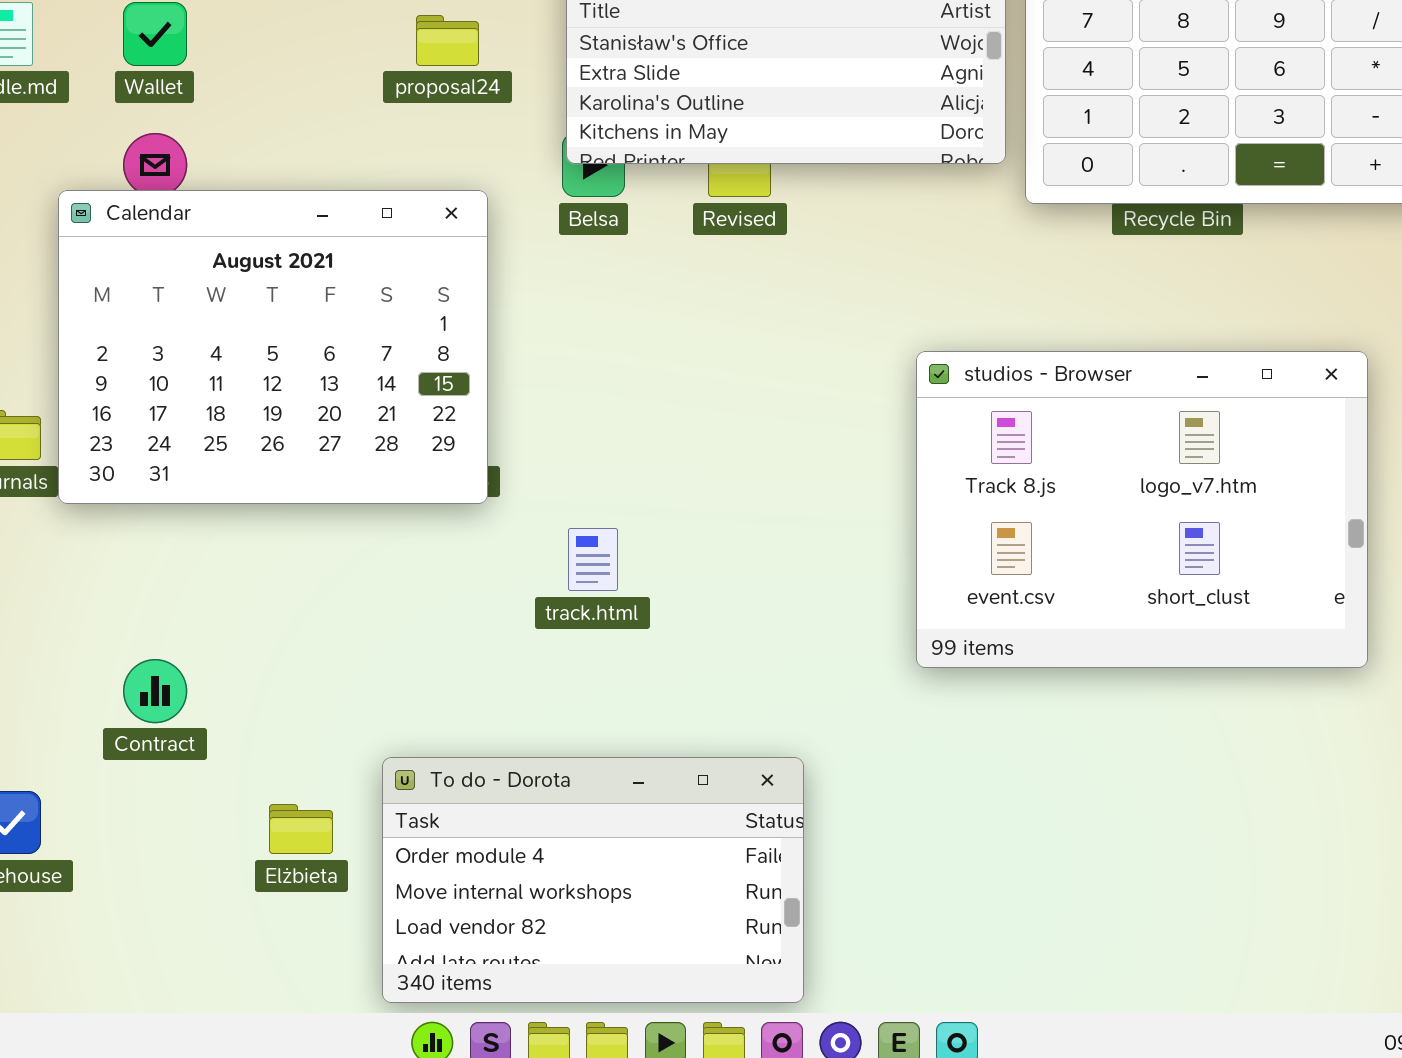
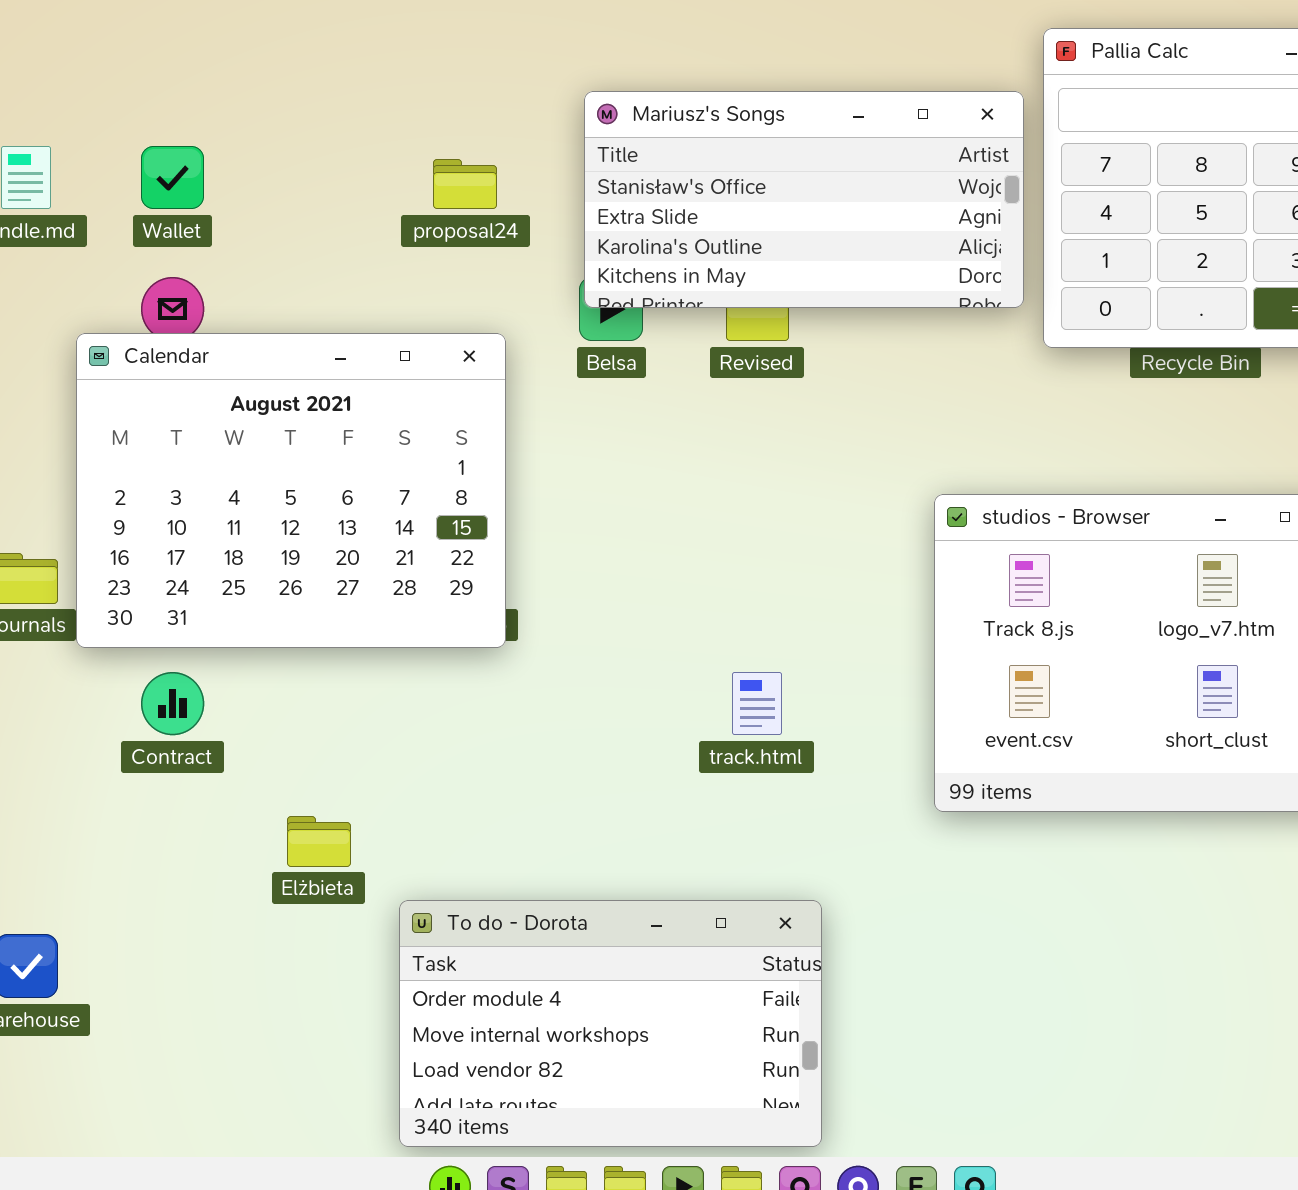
track.html: [568,528,618,591] -> [732,672,782,735], moved
Contract: [123,659,187,723] -> [141,672,204,735], moved
Elżbieta: [269,804,333,854] -> [287,816,351,867], moved

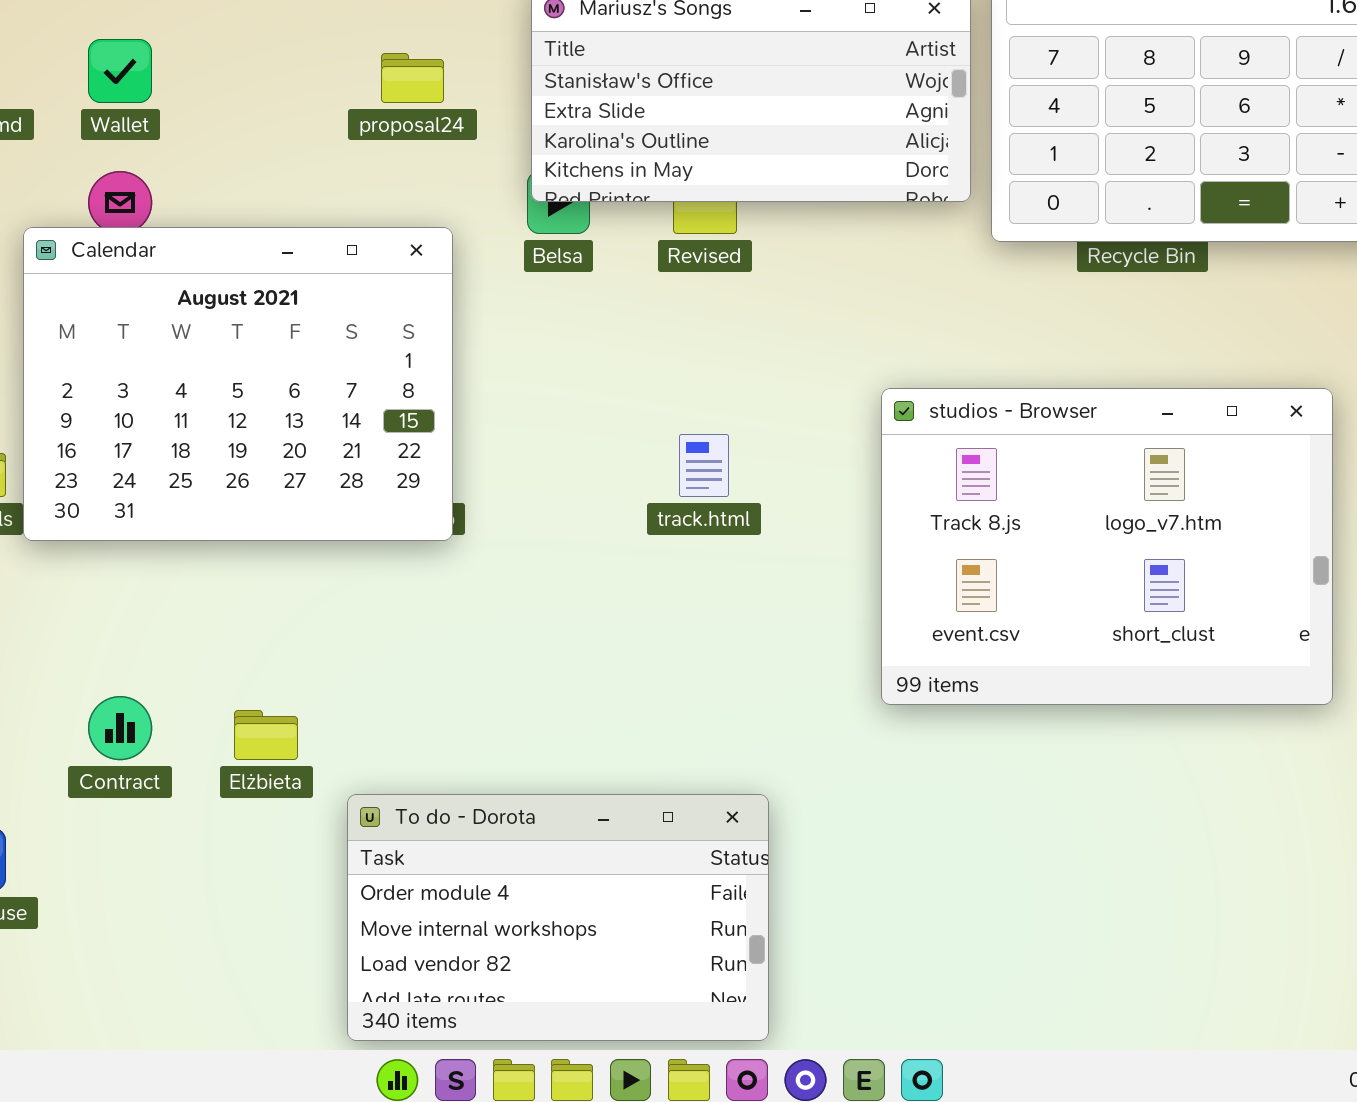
Contract: [141,672,204,735] -> [88,696,152,760], moved
track.html: [732,672,782,735] -> [679,434,729,497], moved

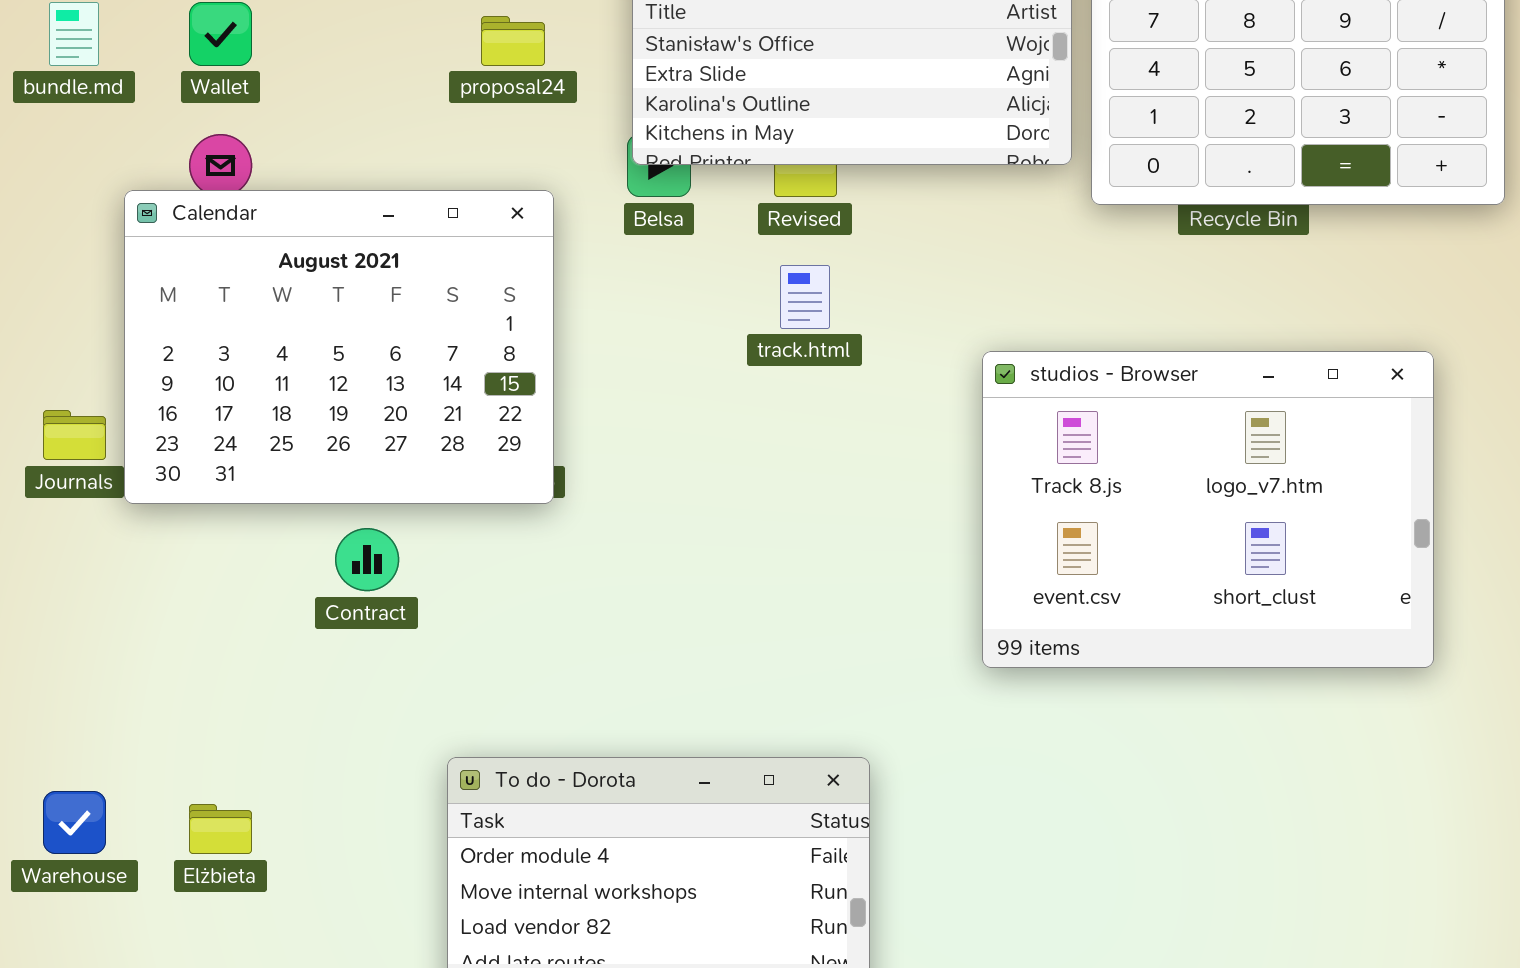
track.html: [679,434,729,497] -> [780,265,830,329], moved
Contract: [88,696,152,760] -> [335,528,399,591], moved
Elżbieta: [234,710,298,760] -> [189,804,252,854], moved

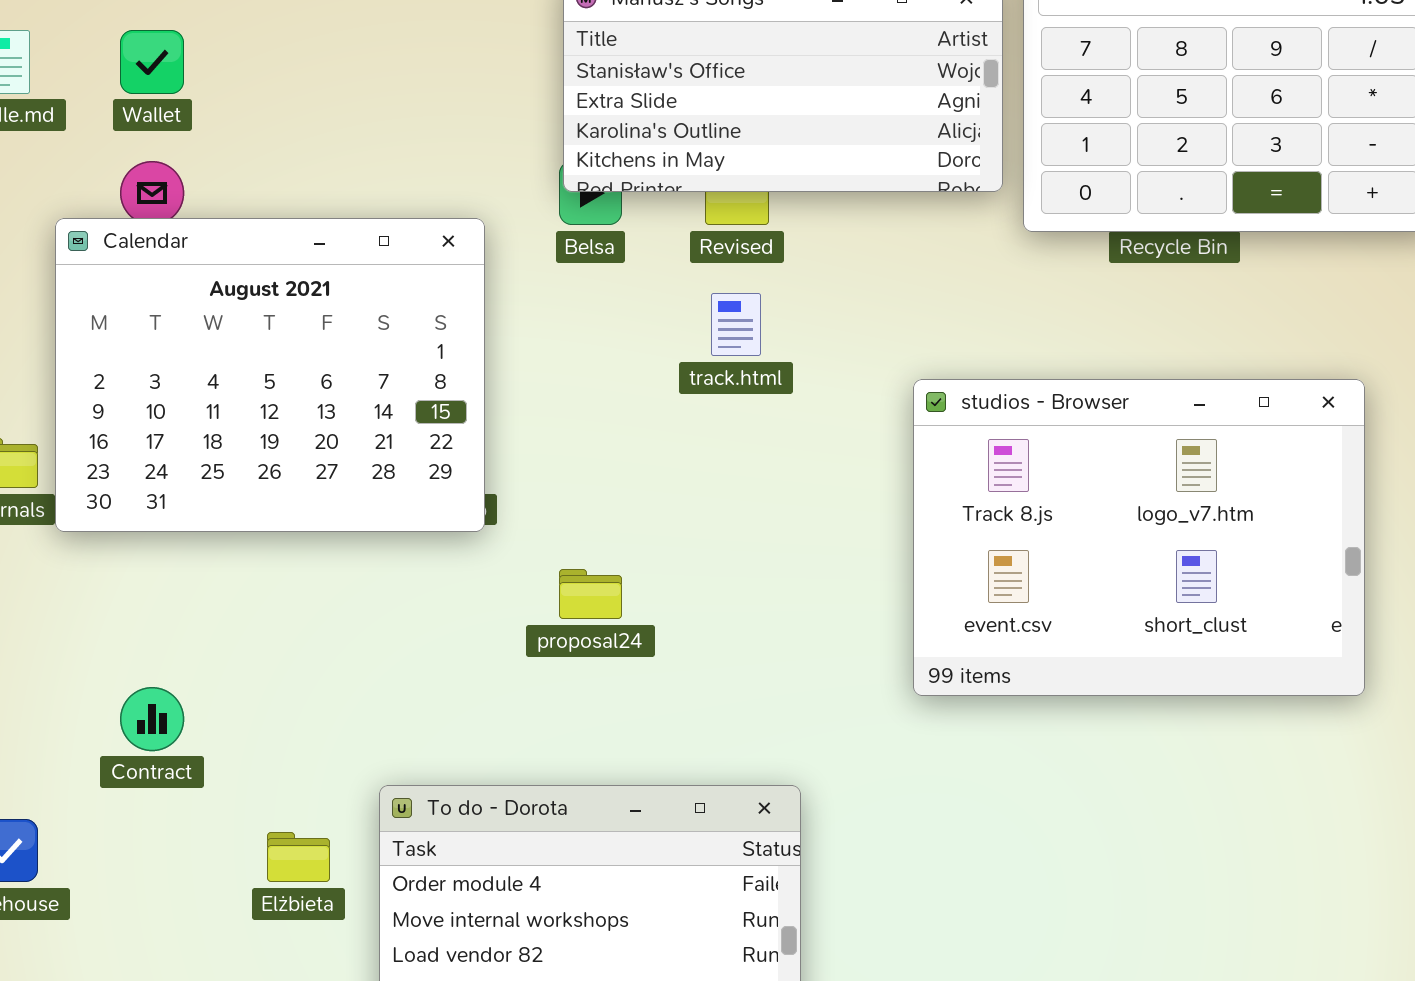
proposal24: [481,16,545,66] -> [559,569,622,619], moved
Contract: [335,528,399,591] -> [120,687,184,751], moved
Elżbieta: [189,804,252,854] -> [267,832,330,882], moved

